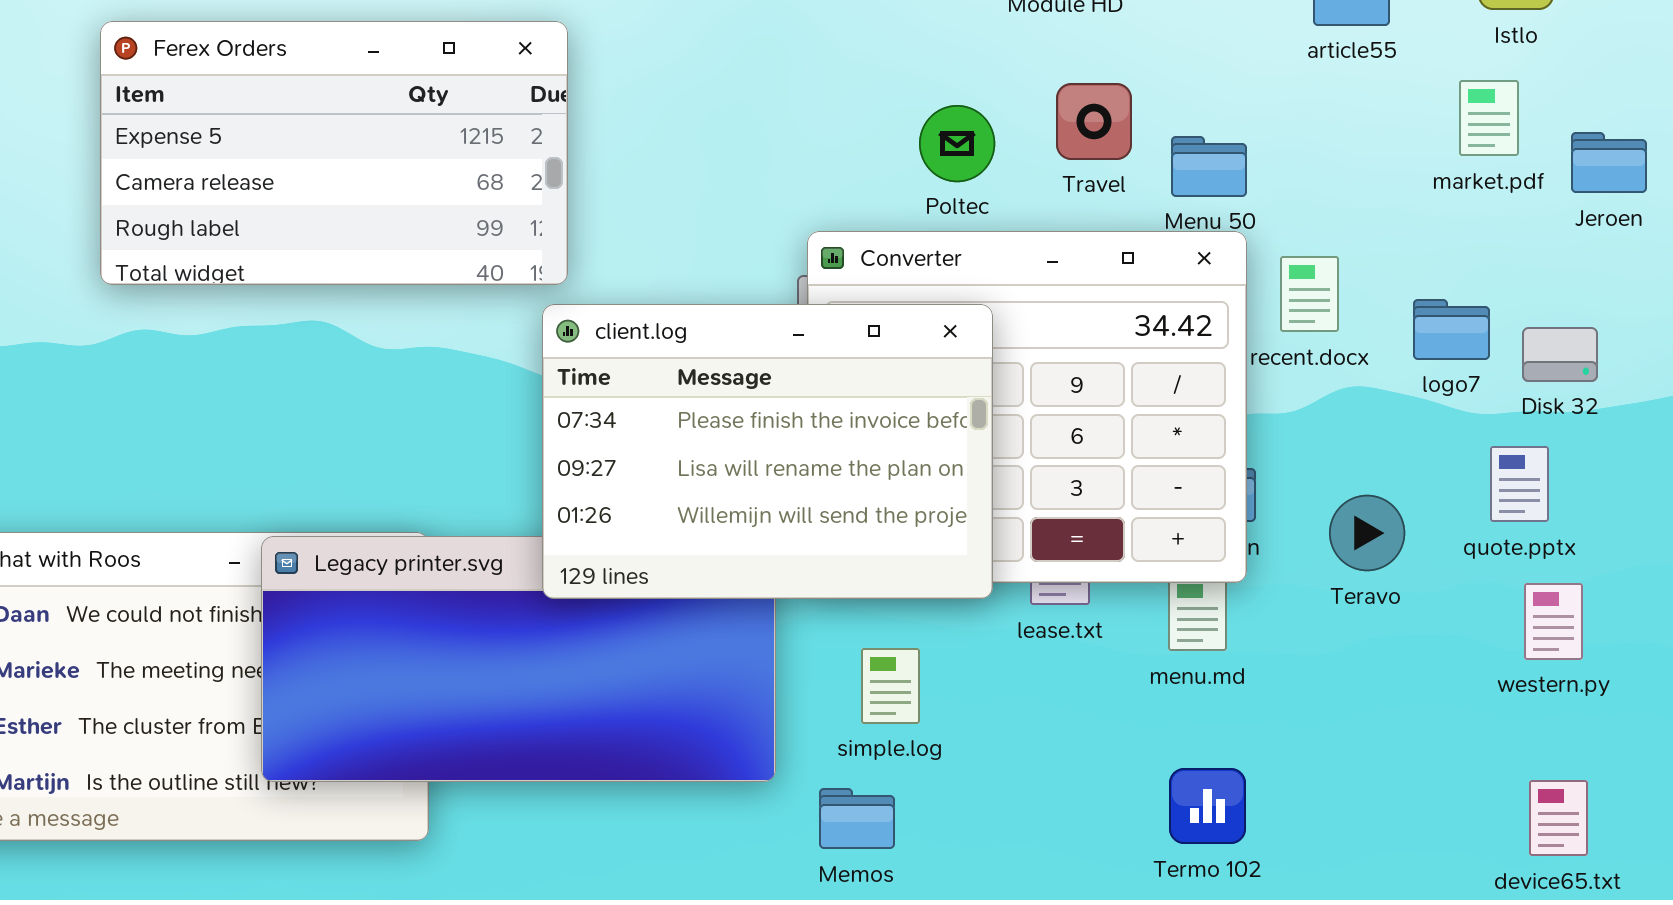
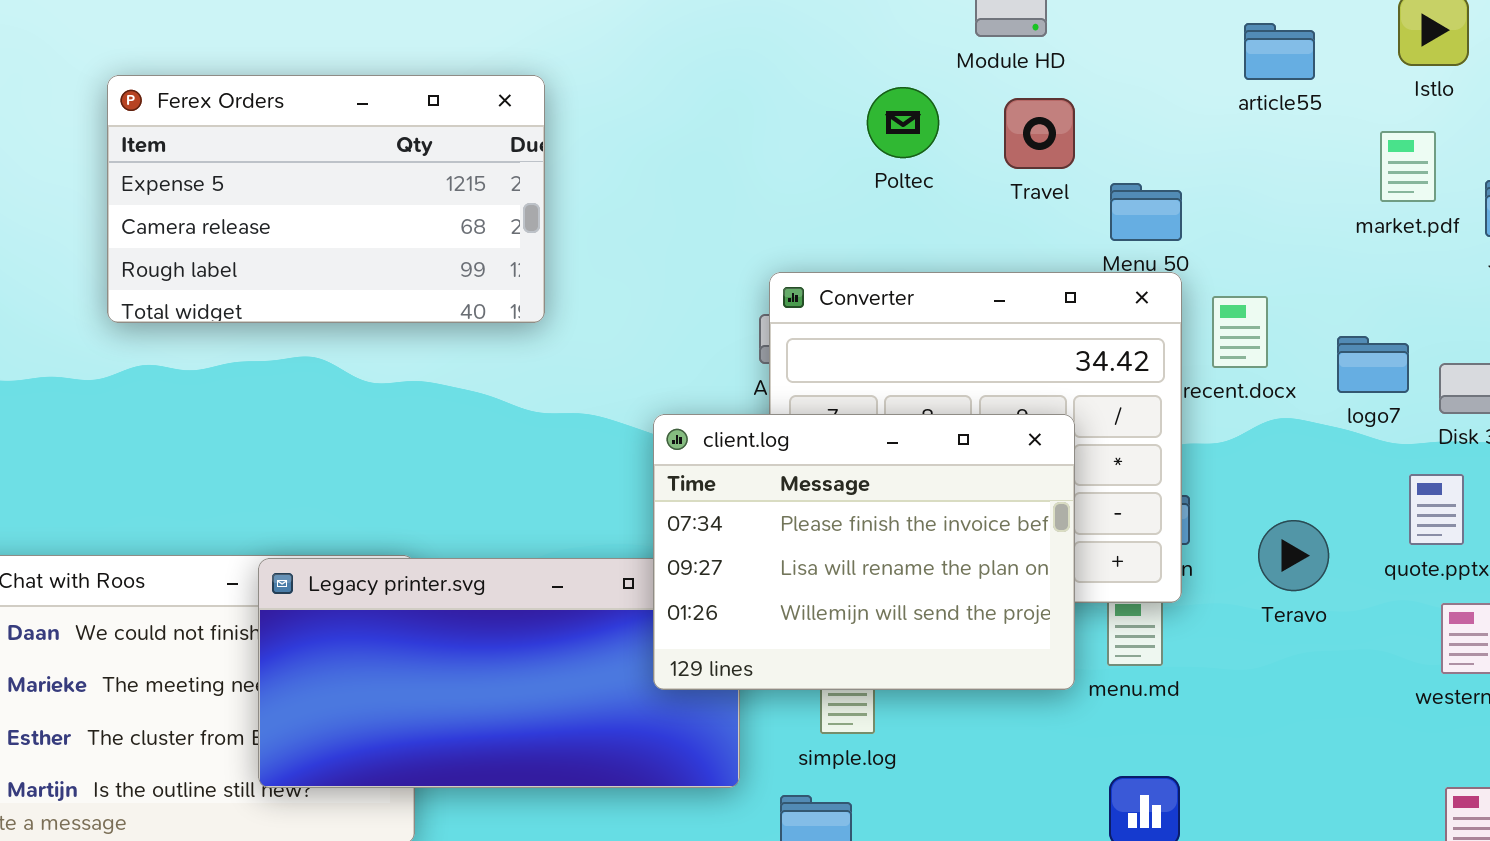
Travel: [1056,83,1132,160] -> [1004,98,1075,169], moved
Poltec: [919,105,995,182] -> [867,87,939,158], moved
client.log: [542,304,993,599] -> [653,414,1075,690], moved

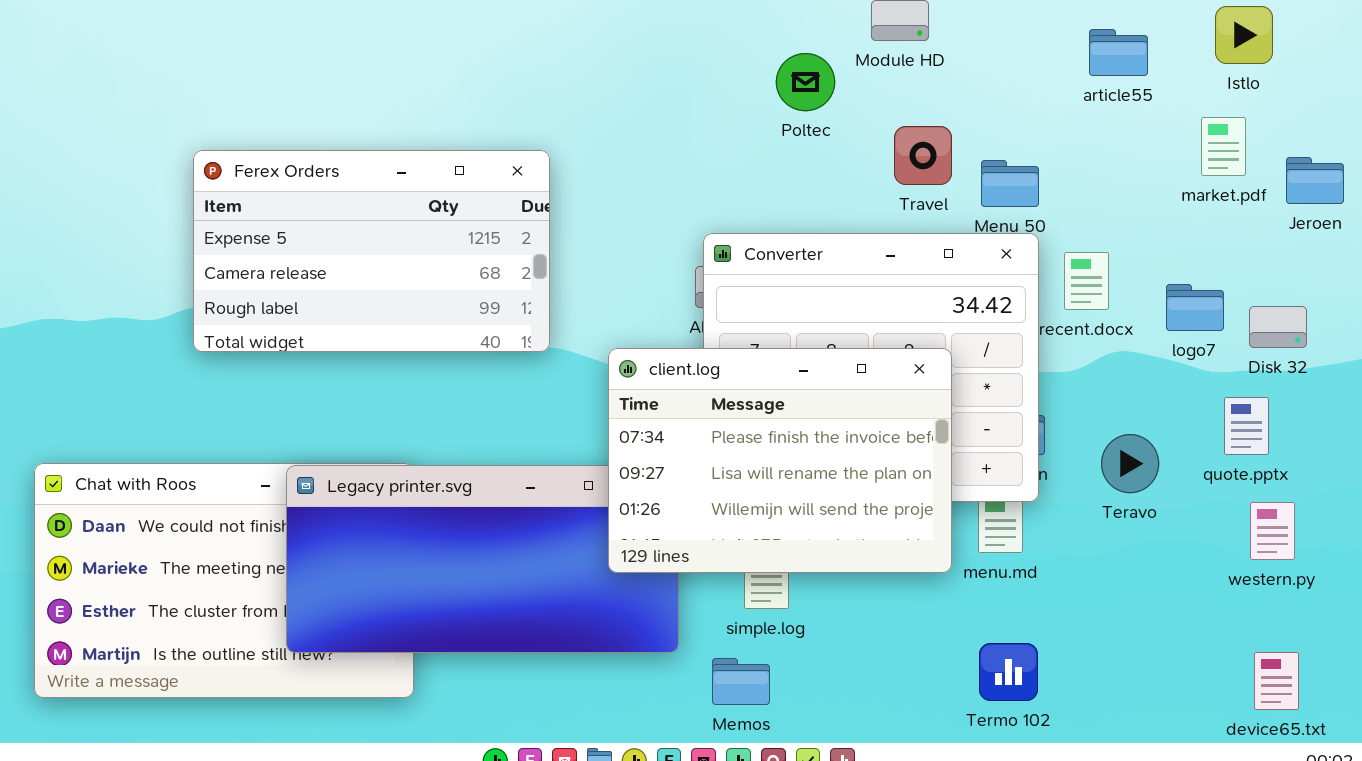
Ferex Orders: [107,75,545,323] -> [193,150,550,352], moved
Poltec: [867,87,939,158] -> [776,53,835,111], moved
Travel: [1004,98,1075,169] -> [894,126,952,185], moved

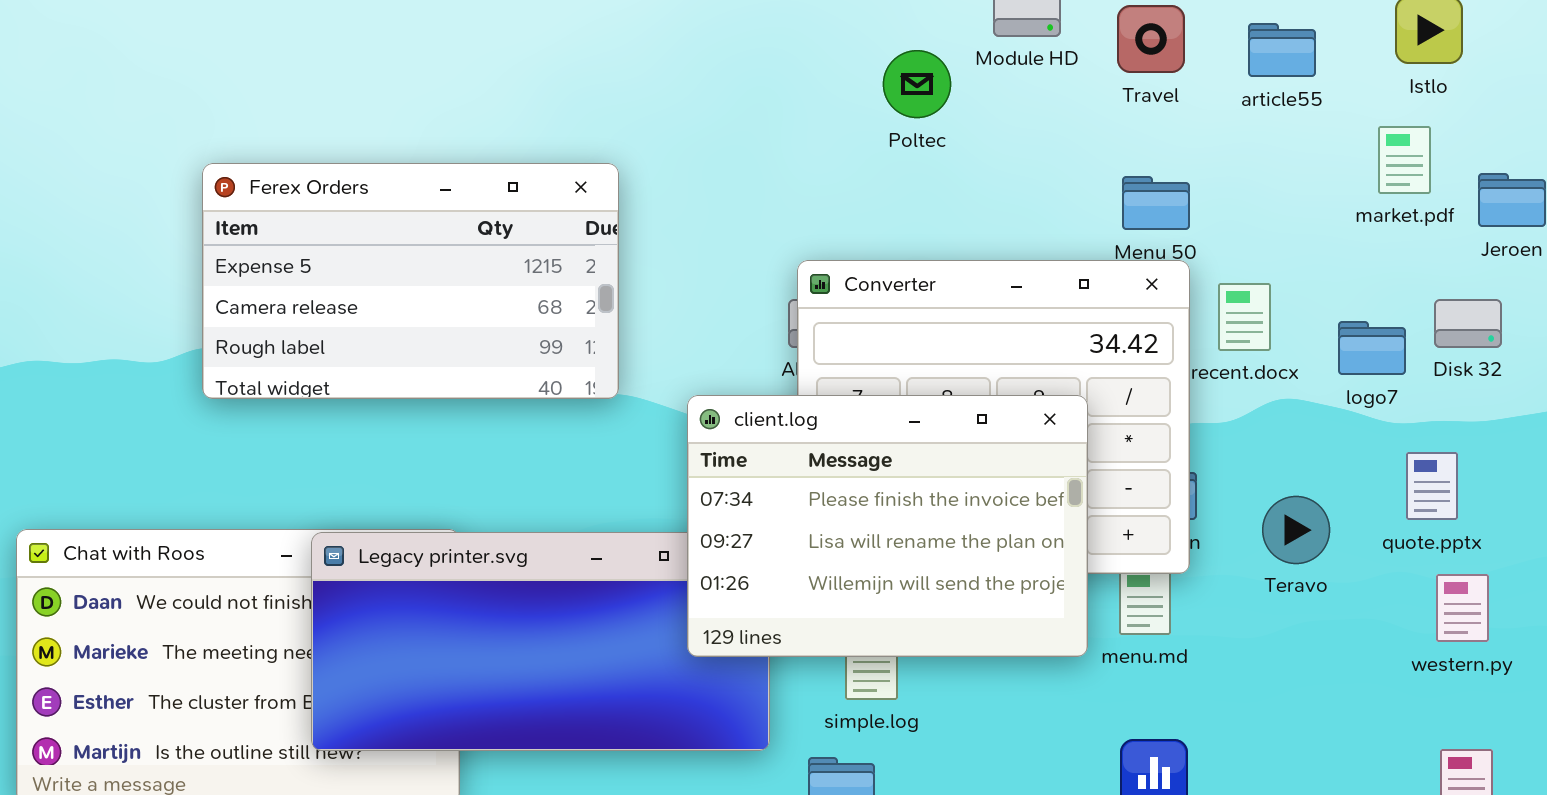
Travel: [894,126,952,185] -> [1117,5,1185,73], moved
Disk 32: [1249,306,1307,348] -> [1434,299,1502,348], moved

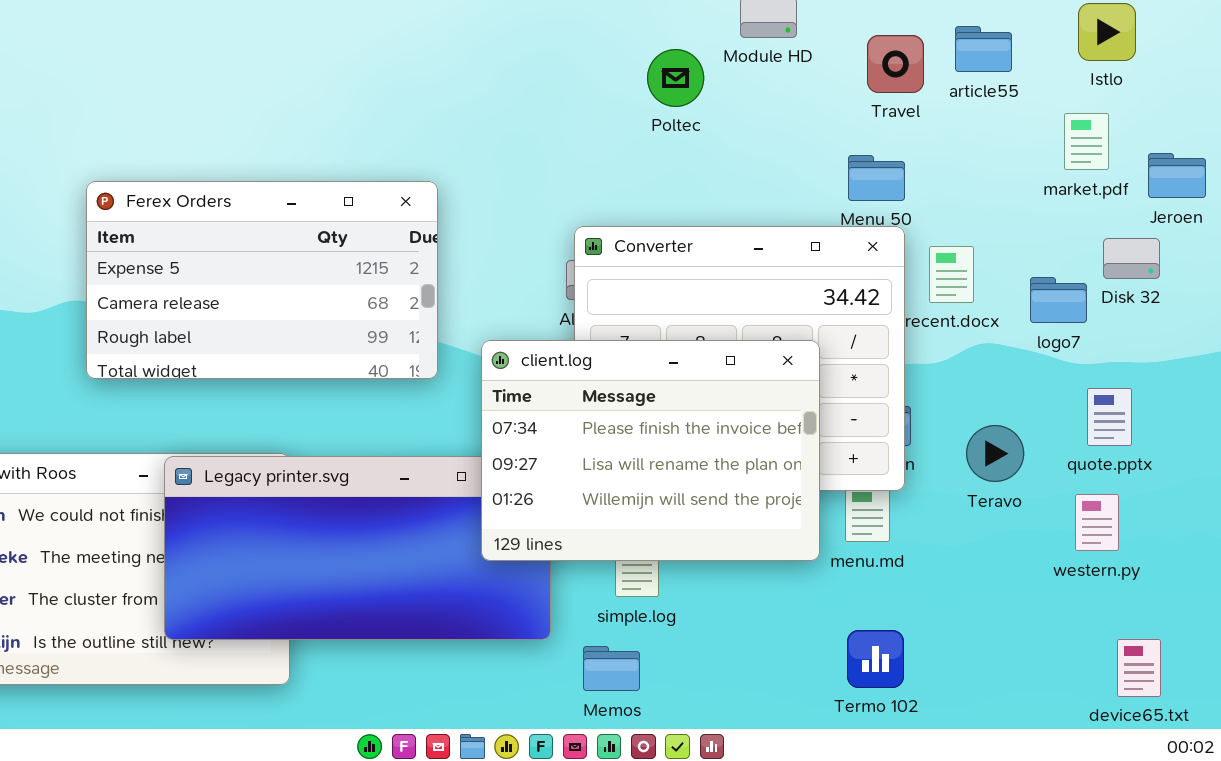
Travel: [1117,5,1185,73] -> [867,35,924,93], moved
Ferex Orders: [202,163,619,399] -> [86,181,438,379], moved
Disk 32: [1434,299,1502,348] -> [1103,238,1160,279], moved
western.py: [1436,574,1489,642] -> [1075,494,1119,551], moved

